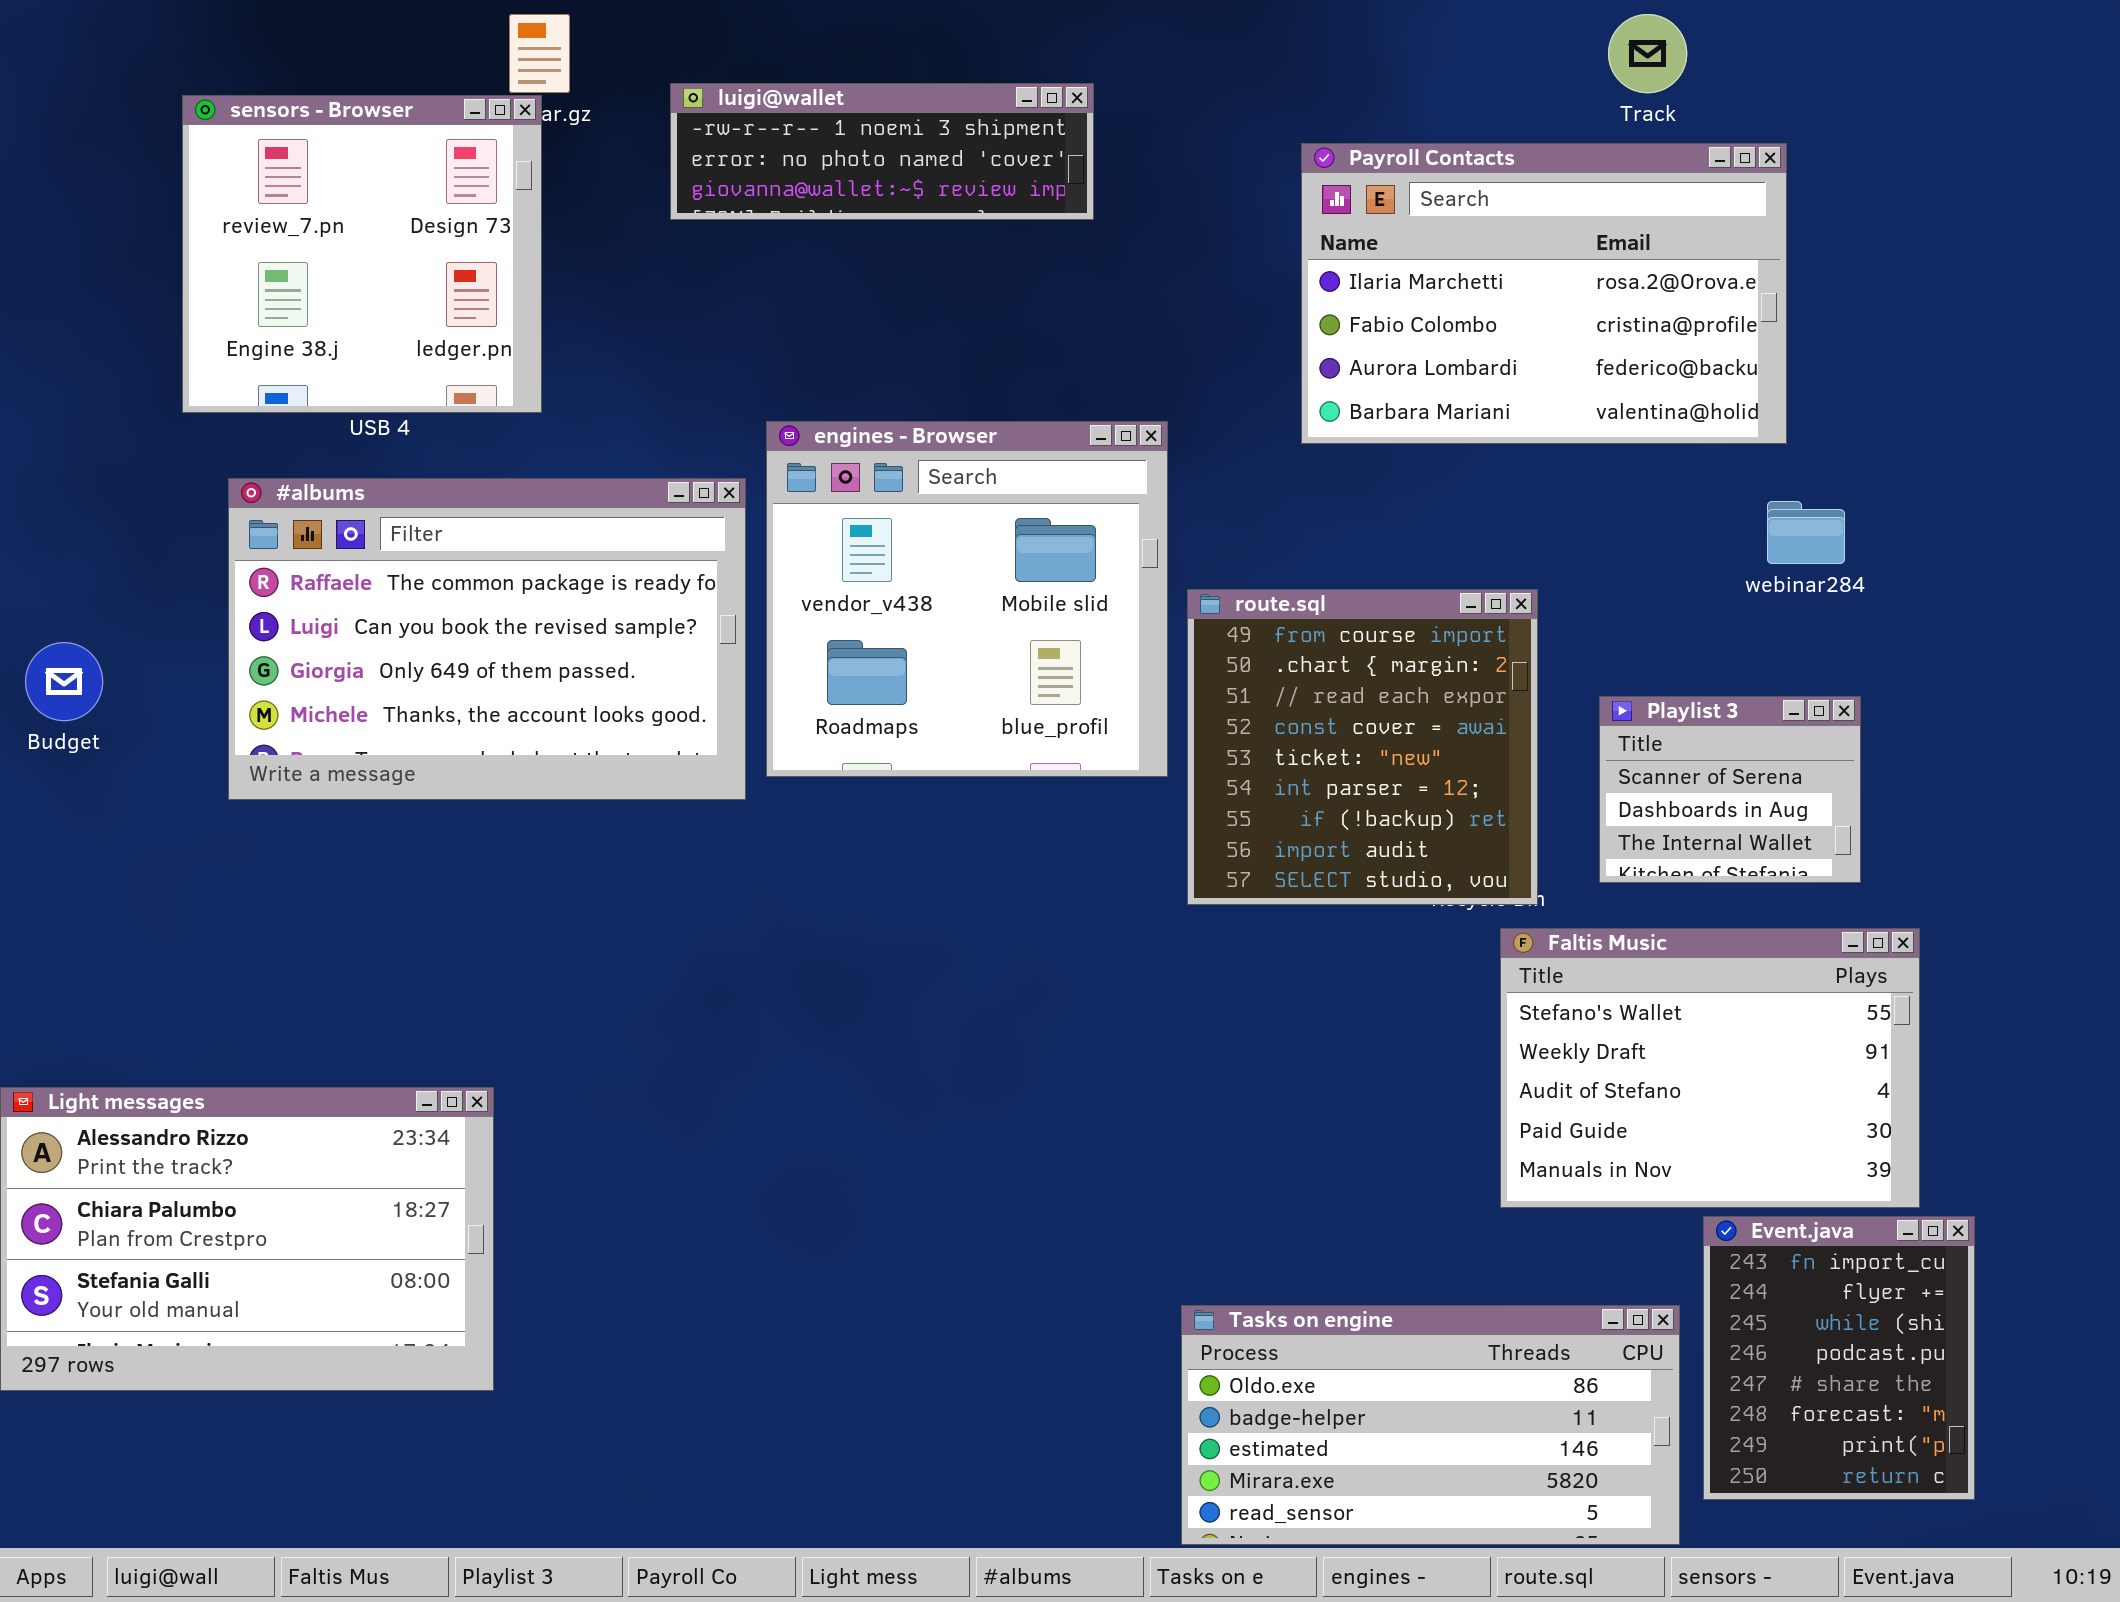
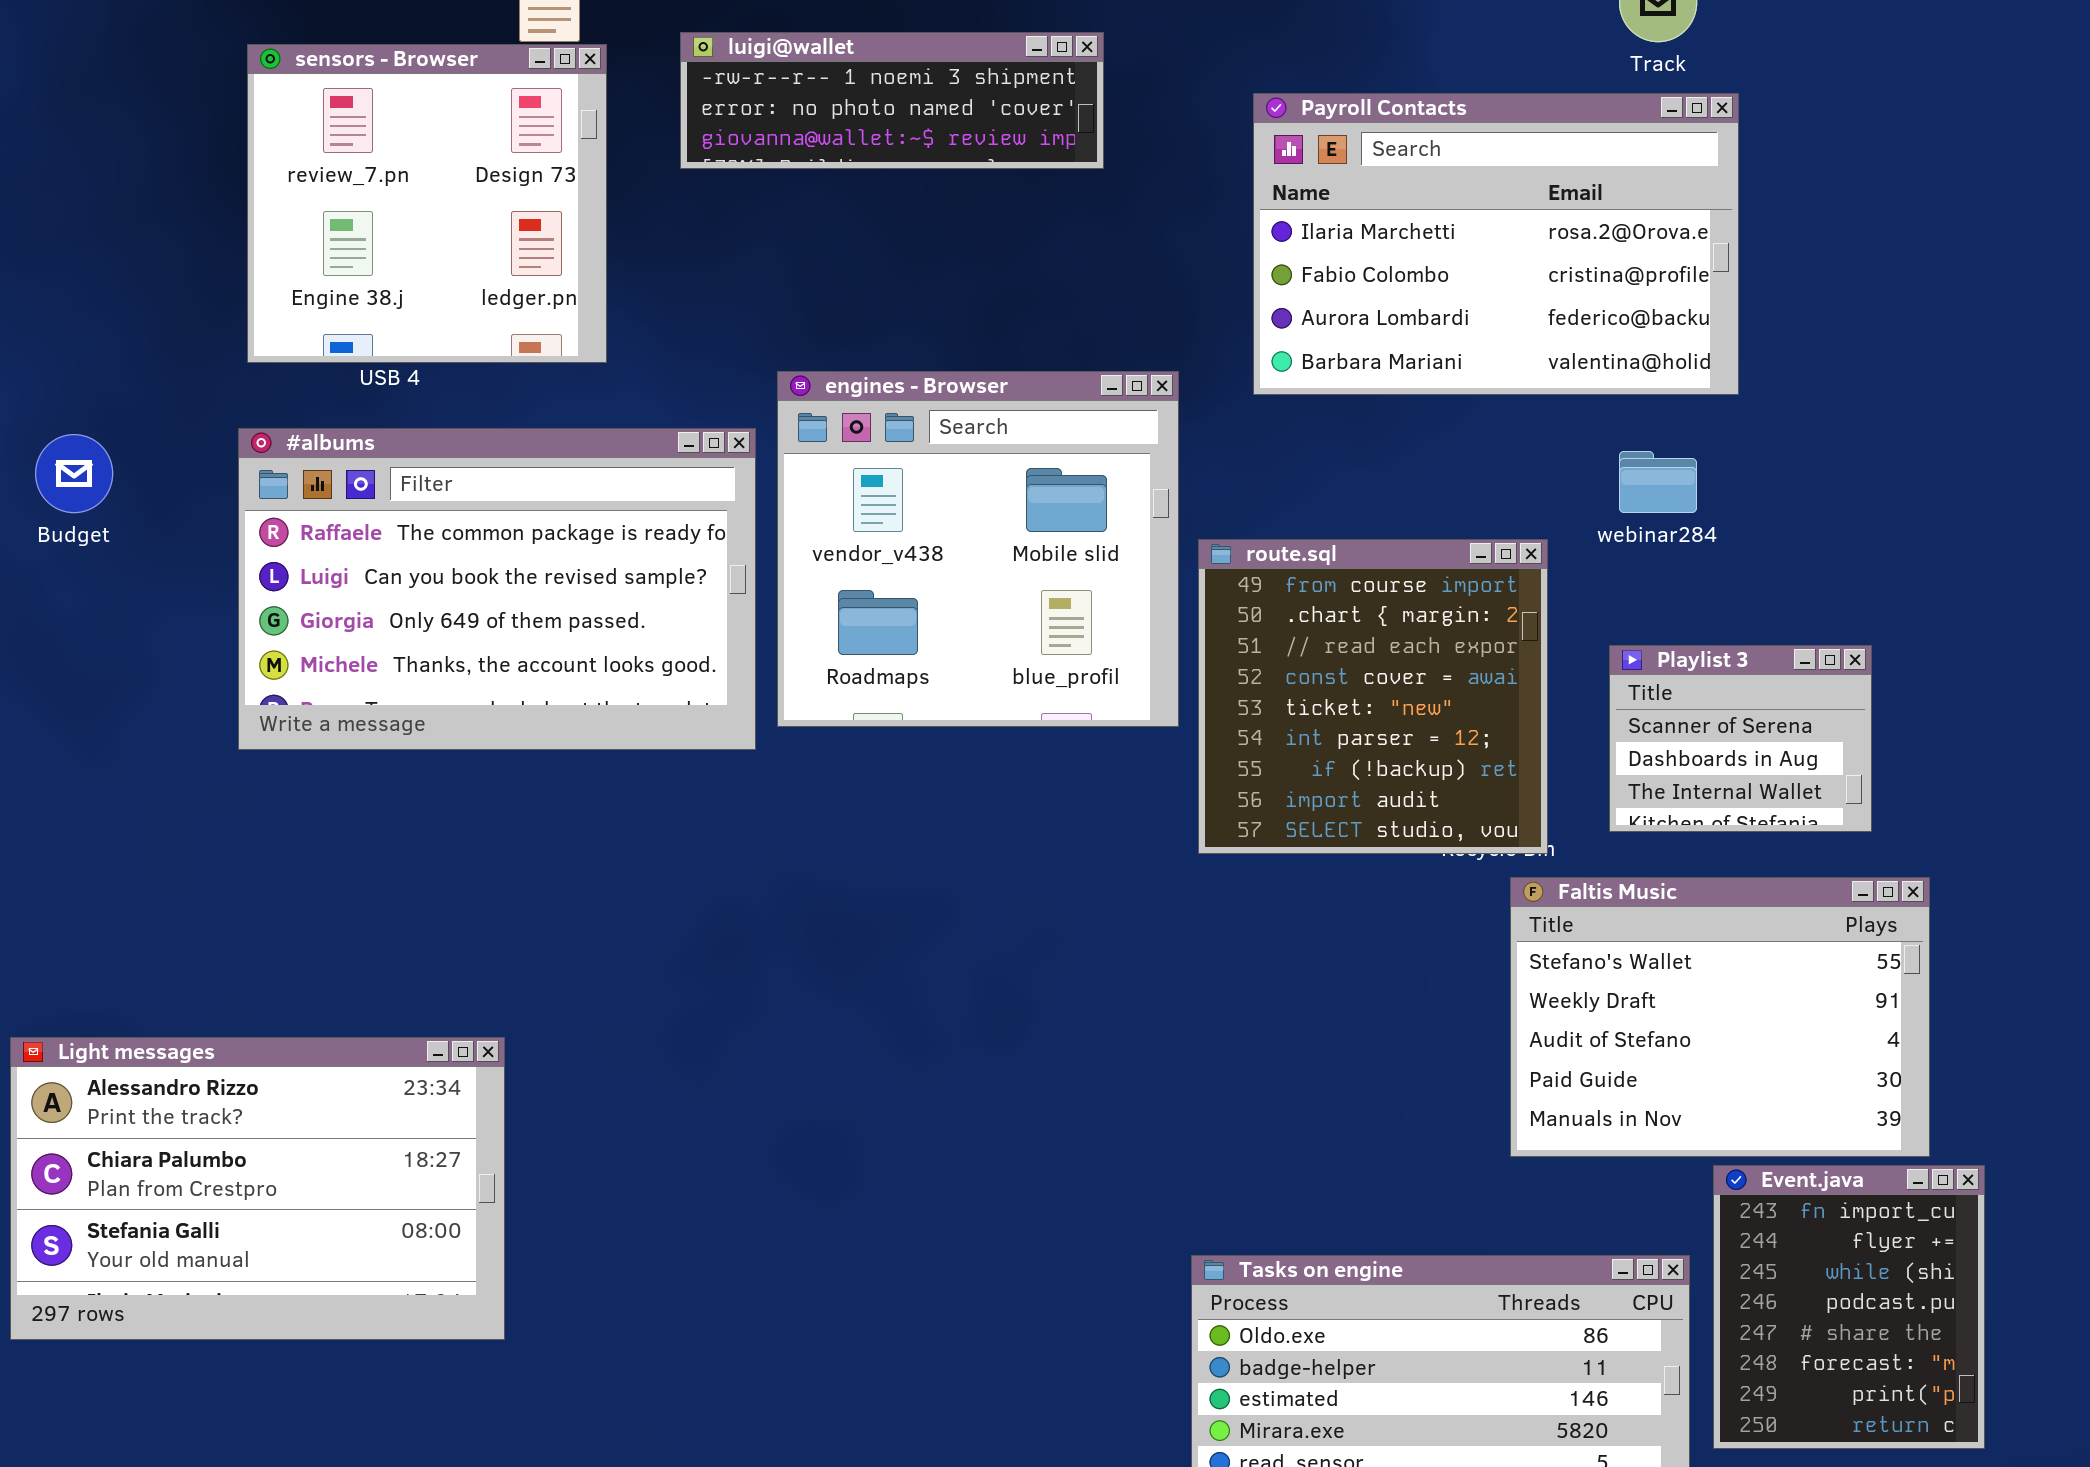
sensors - Browser: [182,95,542,413] -> [247,44,607,363], moved
Payroll Contacts: [1301,143,1787,444] -> [1253,93,1739,395], moved
webinar284: [1767,501,1845,564] -> [1619,451,1697,513], moved
Budget: [25,642,103,721] -> [35,434,113,513], moved

